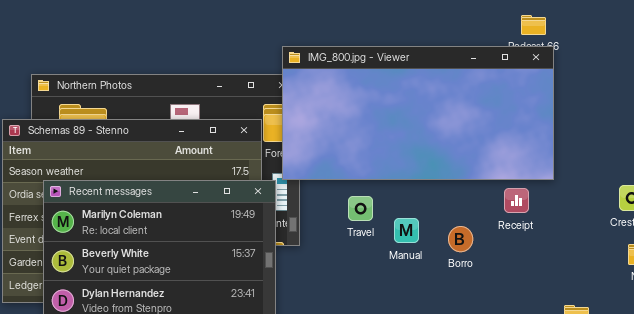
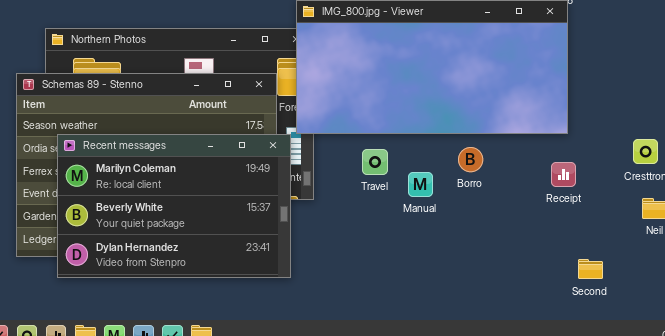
Receipt: [504,188,529,213] -> [551,162,576,187], moved
Borro: [448,226,473,252] -> [458,147,483,172], moved

